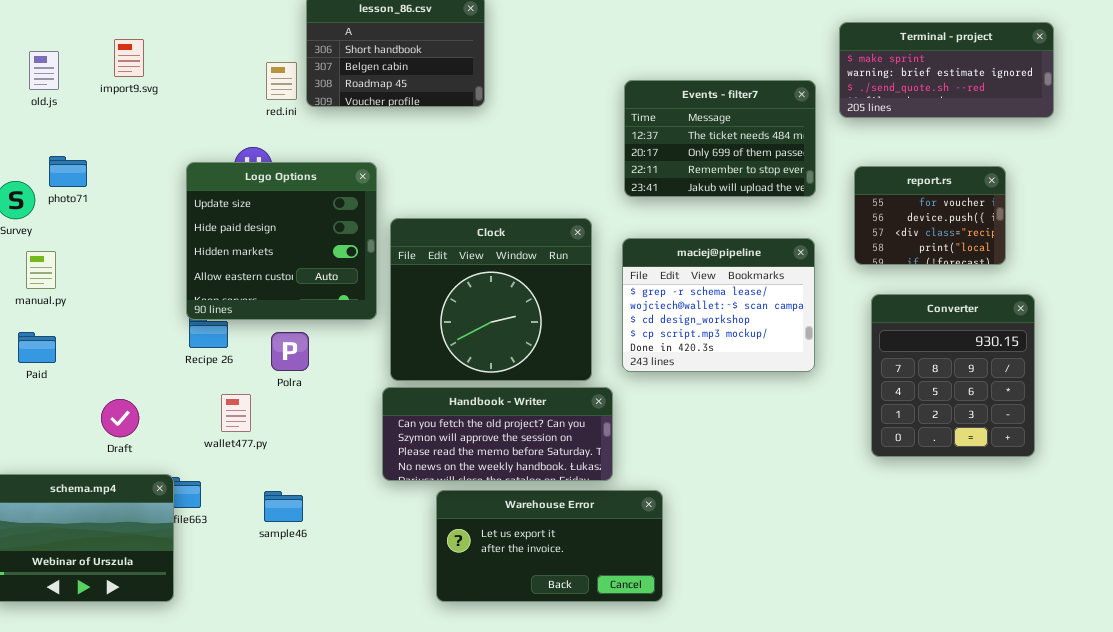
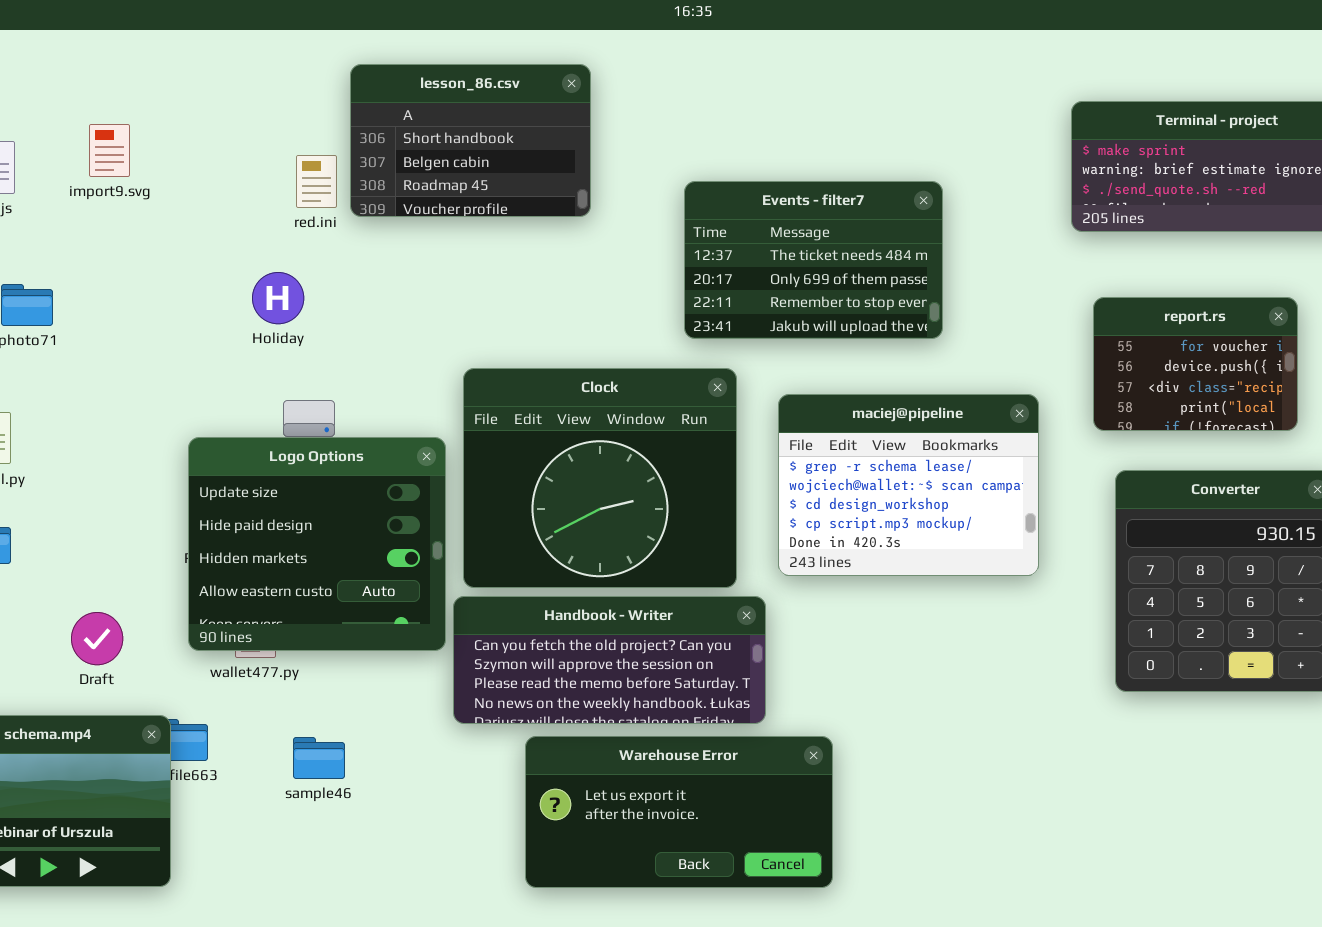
Events - filter7: [624,80,816,197] -> [684,181,943,339], moved
Logo Options: [186,162,377,320] -> [188,437,446,651], moved

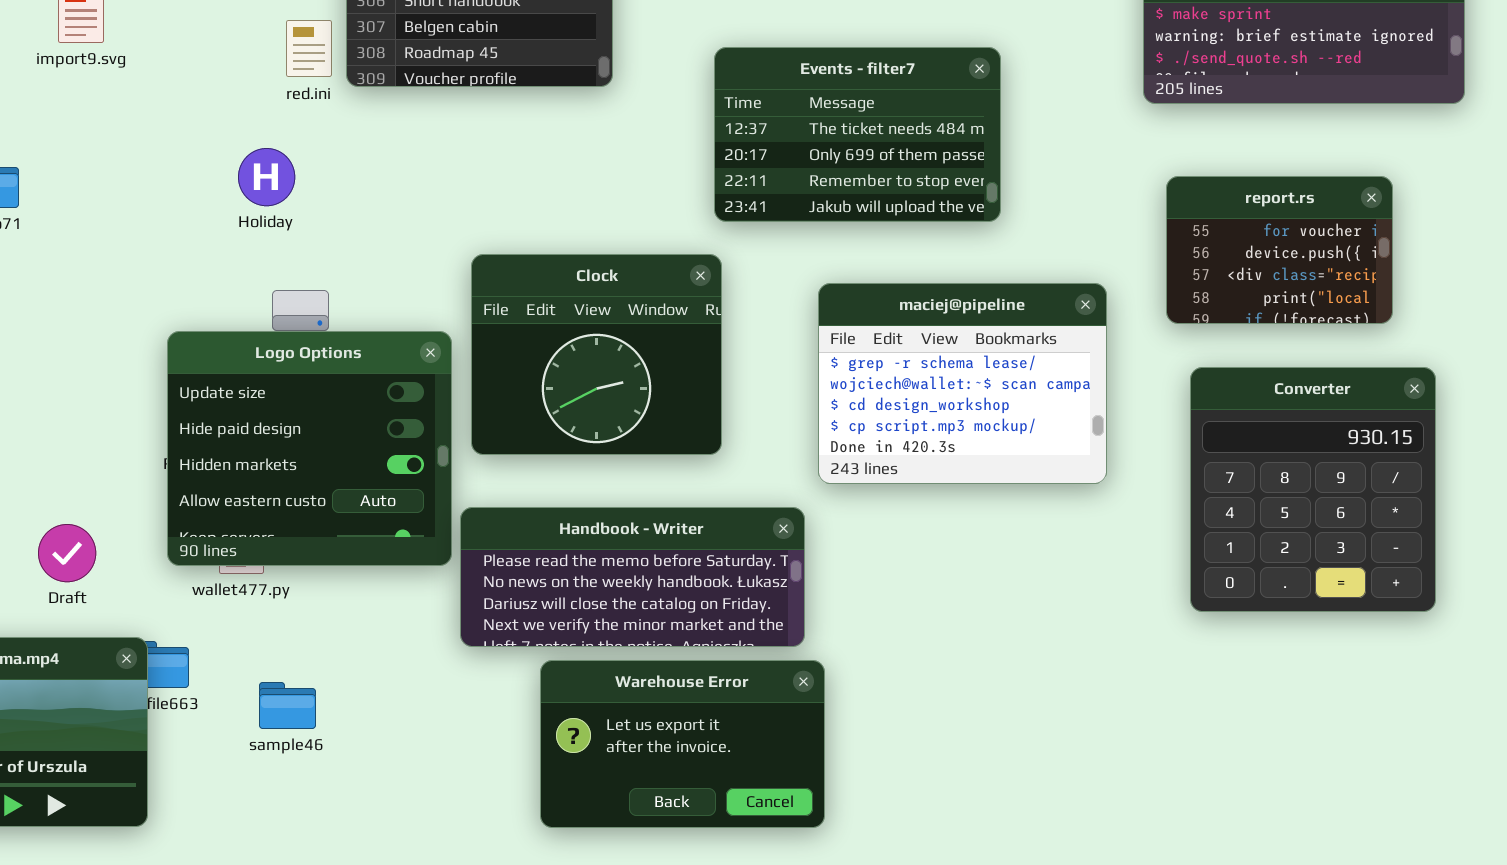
Clock: [463,368,737,588] -> [471,254,722,455], resized
Handbook - Writer: [453,596,766,724] -> [460,507,805,647], scrolled down 2 rows
Warehouse Error: [525,736,833,888] -> [540,660,825,828], resized
sample46: [293,737,345,779] -> [259,682,316,729], moved

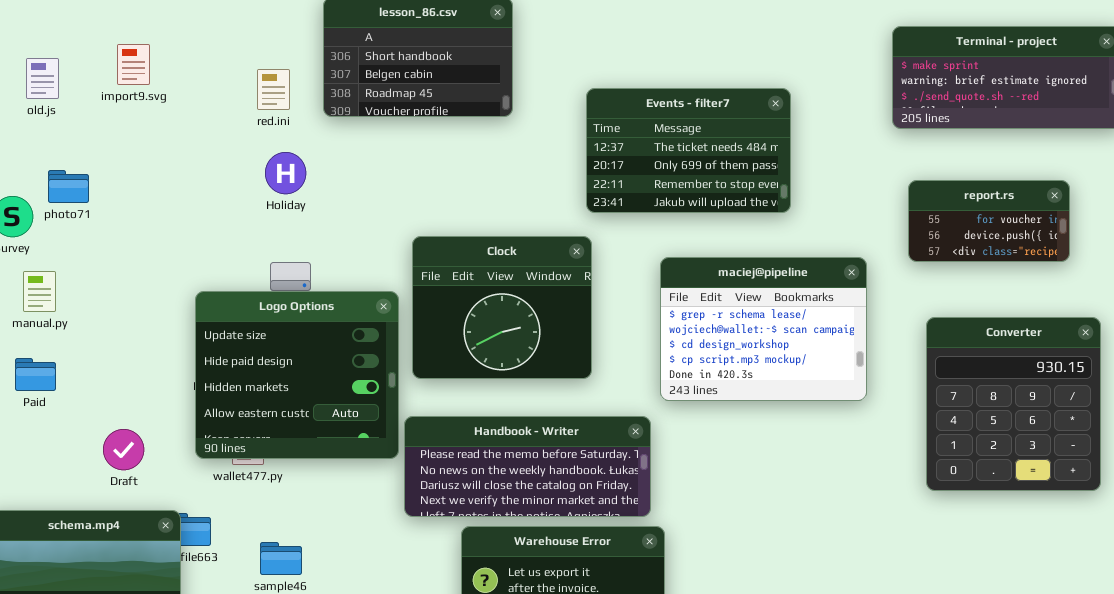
red.ini: [286,20,332,77] -> [257,69,290,110], moved
Holiday: [238,148,295,206] -> [265,152,306,194], moved
report.rs: [1166,176,1393,324] -> [908,180,1070,262], resized

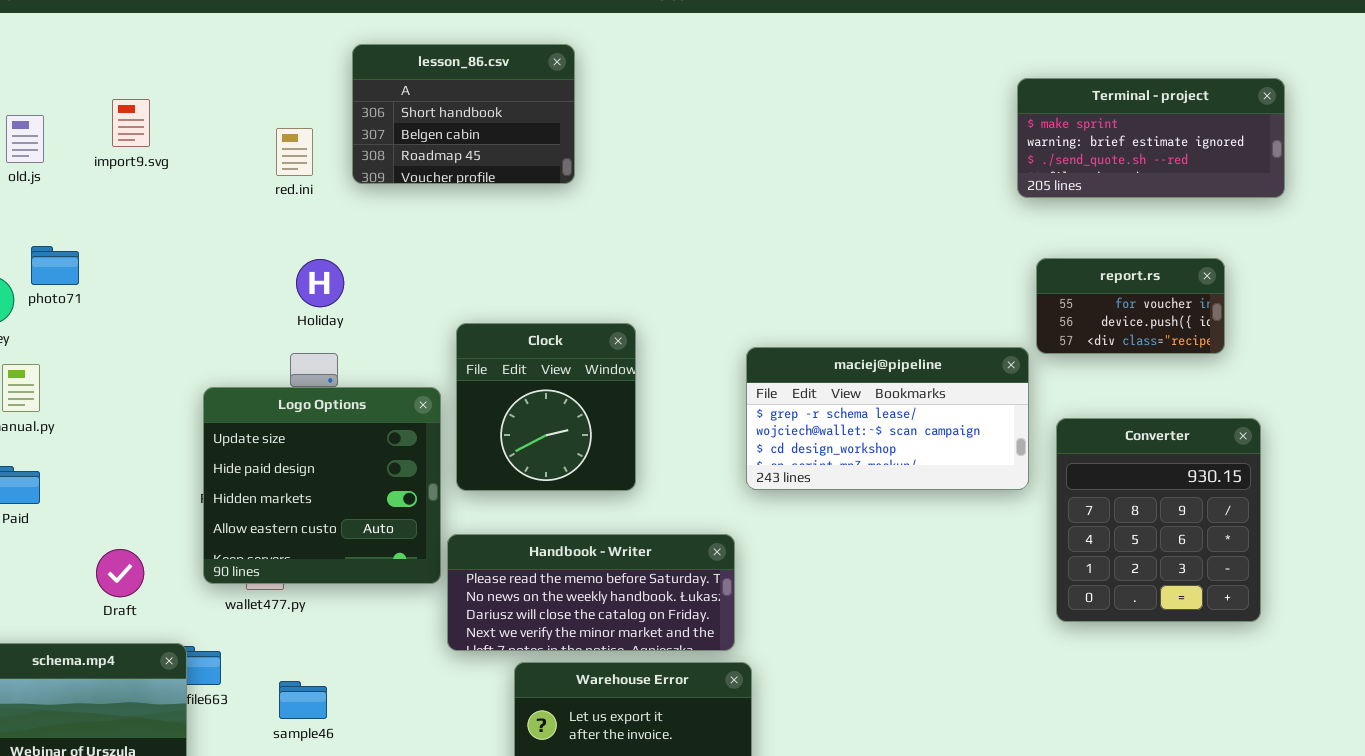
Events - filter7: [586,88,791,213] -> none, closed
Holiday: [265,152,306,194] -> [296,259,344,307], moved
Clock: [412,236,592,379] -> [456,323,636,491], resized
maciej@pipeline: [660,257,867,401] -> [746,347,1029,490], resized

